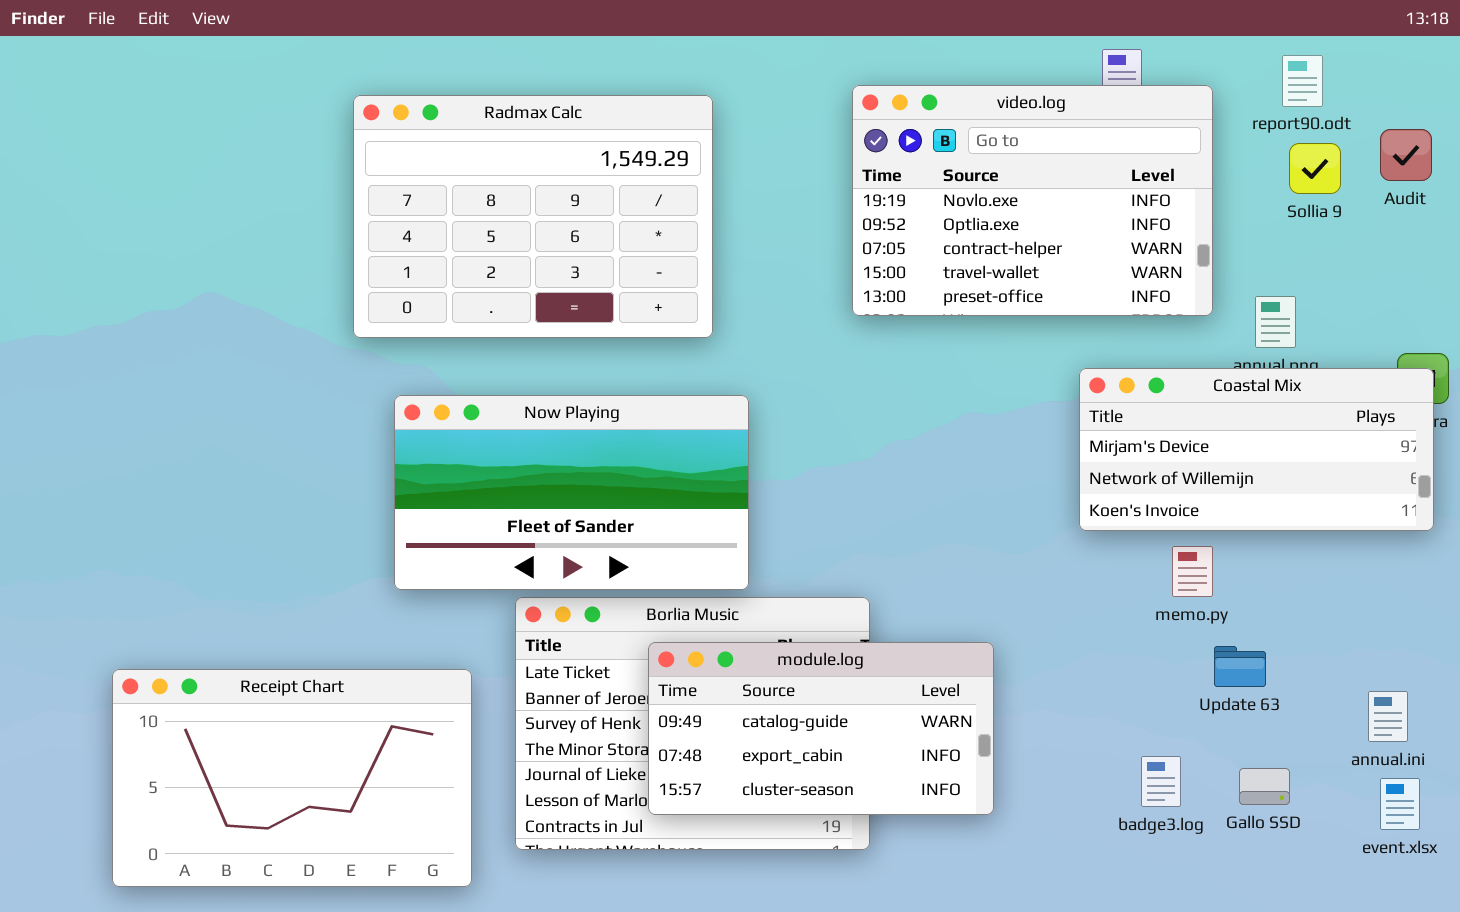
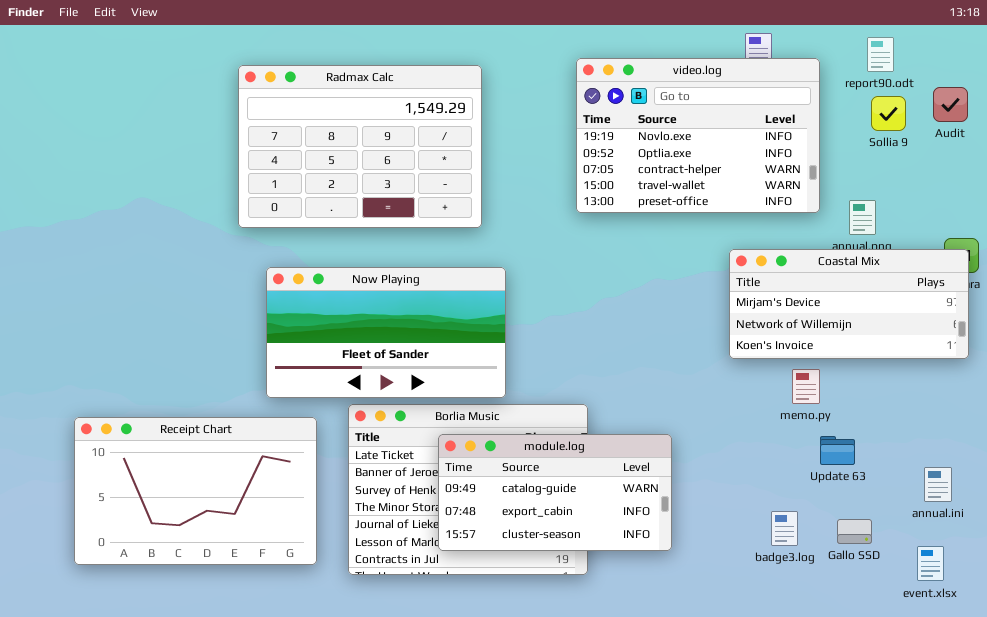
Receipt Chart: [112,669,472,887] -> [74,417,317,565], moved
event.xlsx: [1380,778,1420,830] -> [917,546,944,581], moved

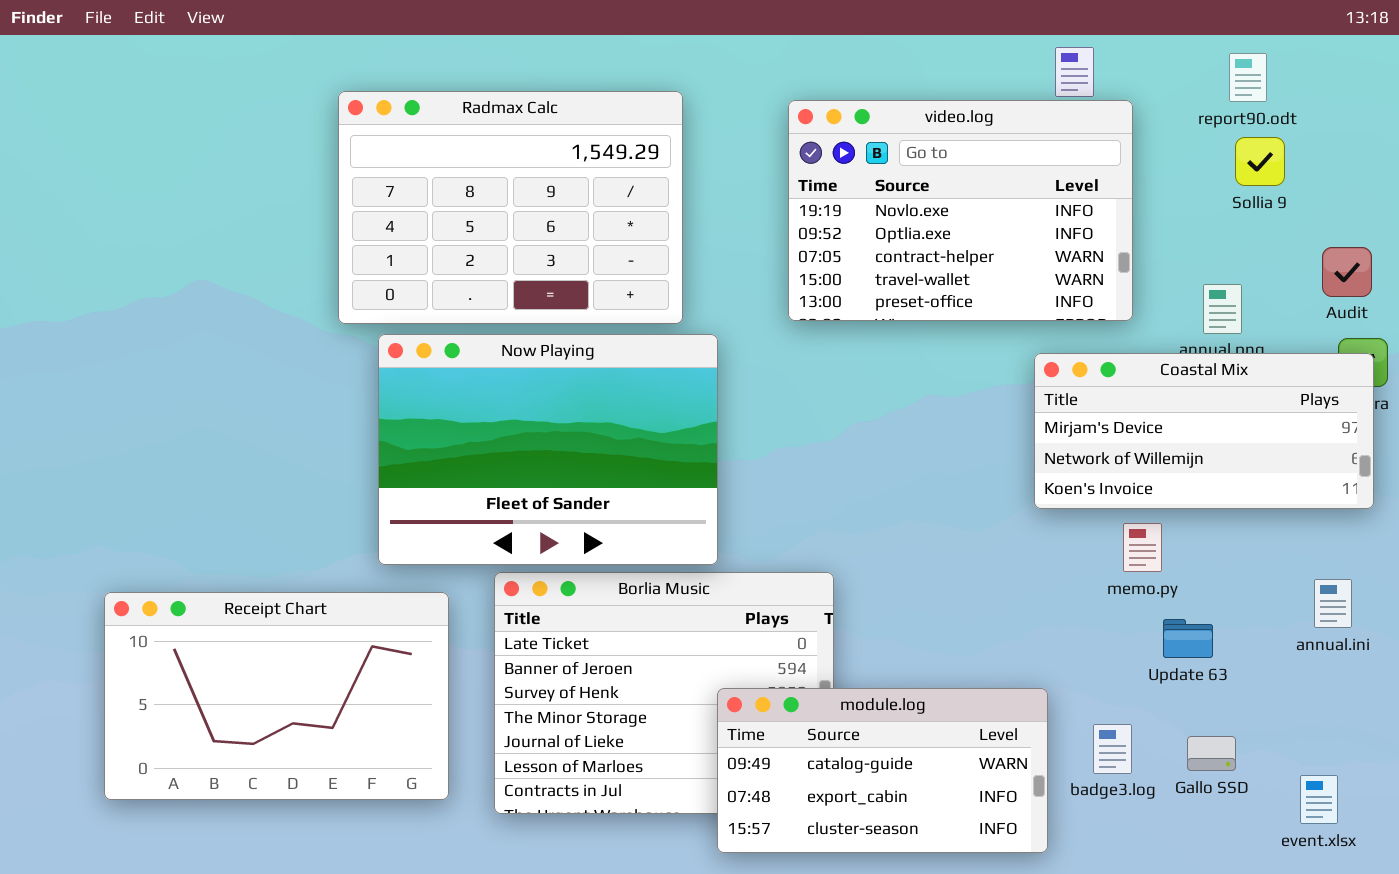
video.log: [576,58,820,213] -> [788,100,1133,321], moved
Audit: [933,87,968,122] -> [1322,247,1372,297], moved
Now Playing: [266,267,506,398] -> [378,334,718,565], resized
module.log: [438,434,672,551] -> [717,688,1048,853], moved
annual.ini: [924,467,952,502] -> [1314,579,1352,628], moved

